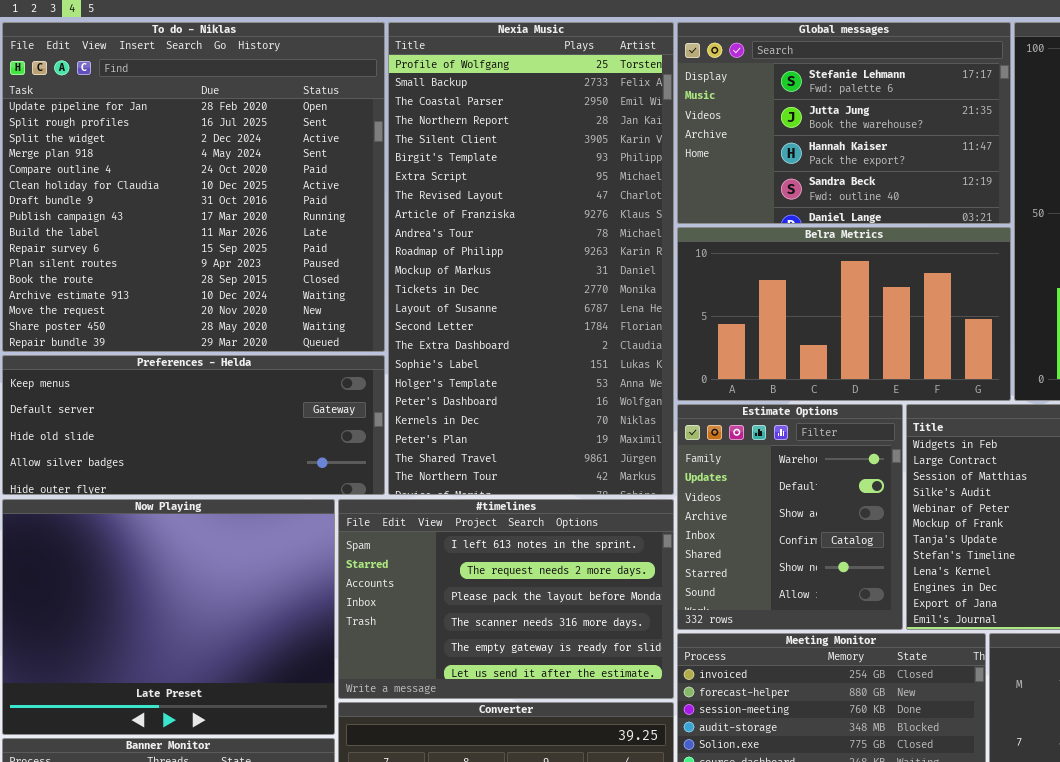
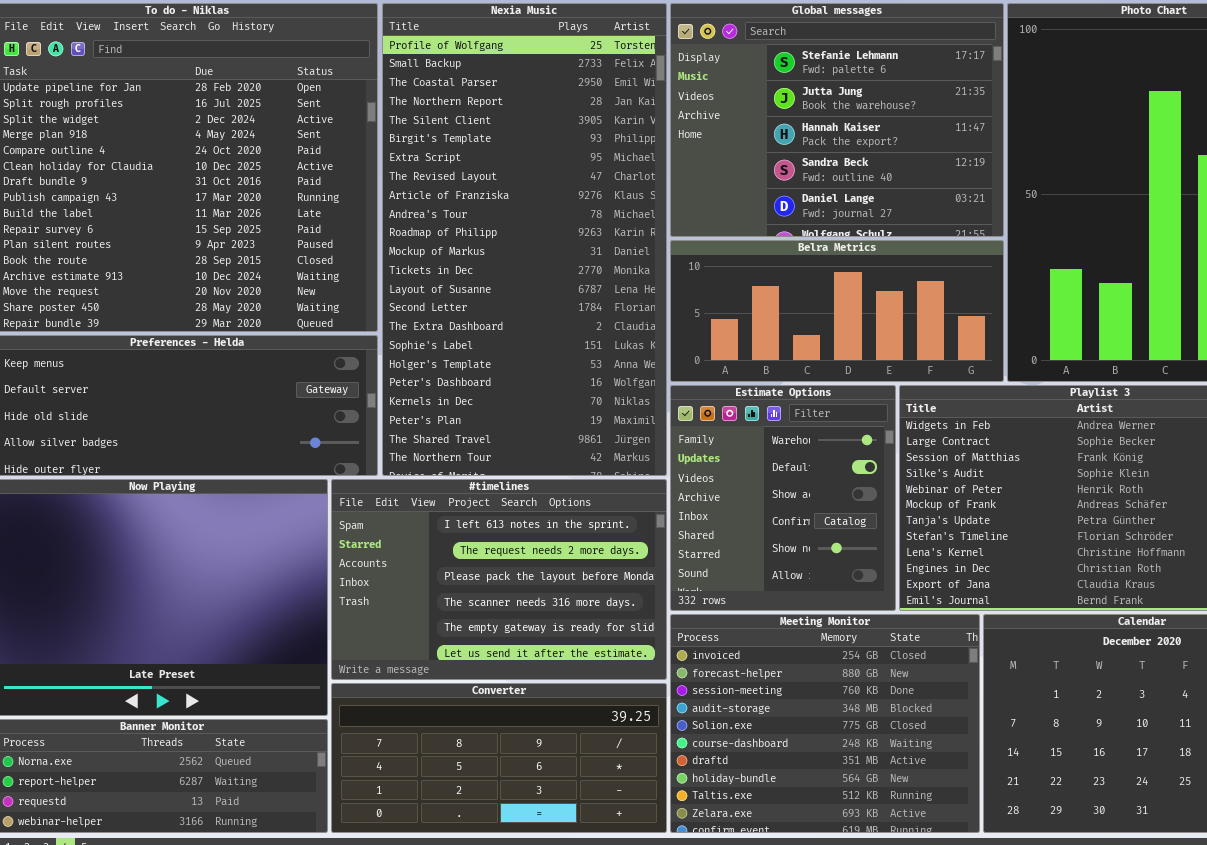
Global messages: [677,22,1011,224] -> [670,3,1004,237], resized
Belra Metrics: [677,227,1011,401] -> [670,240,1004,382], resized

